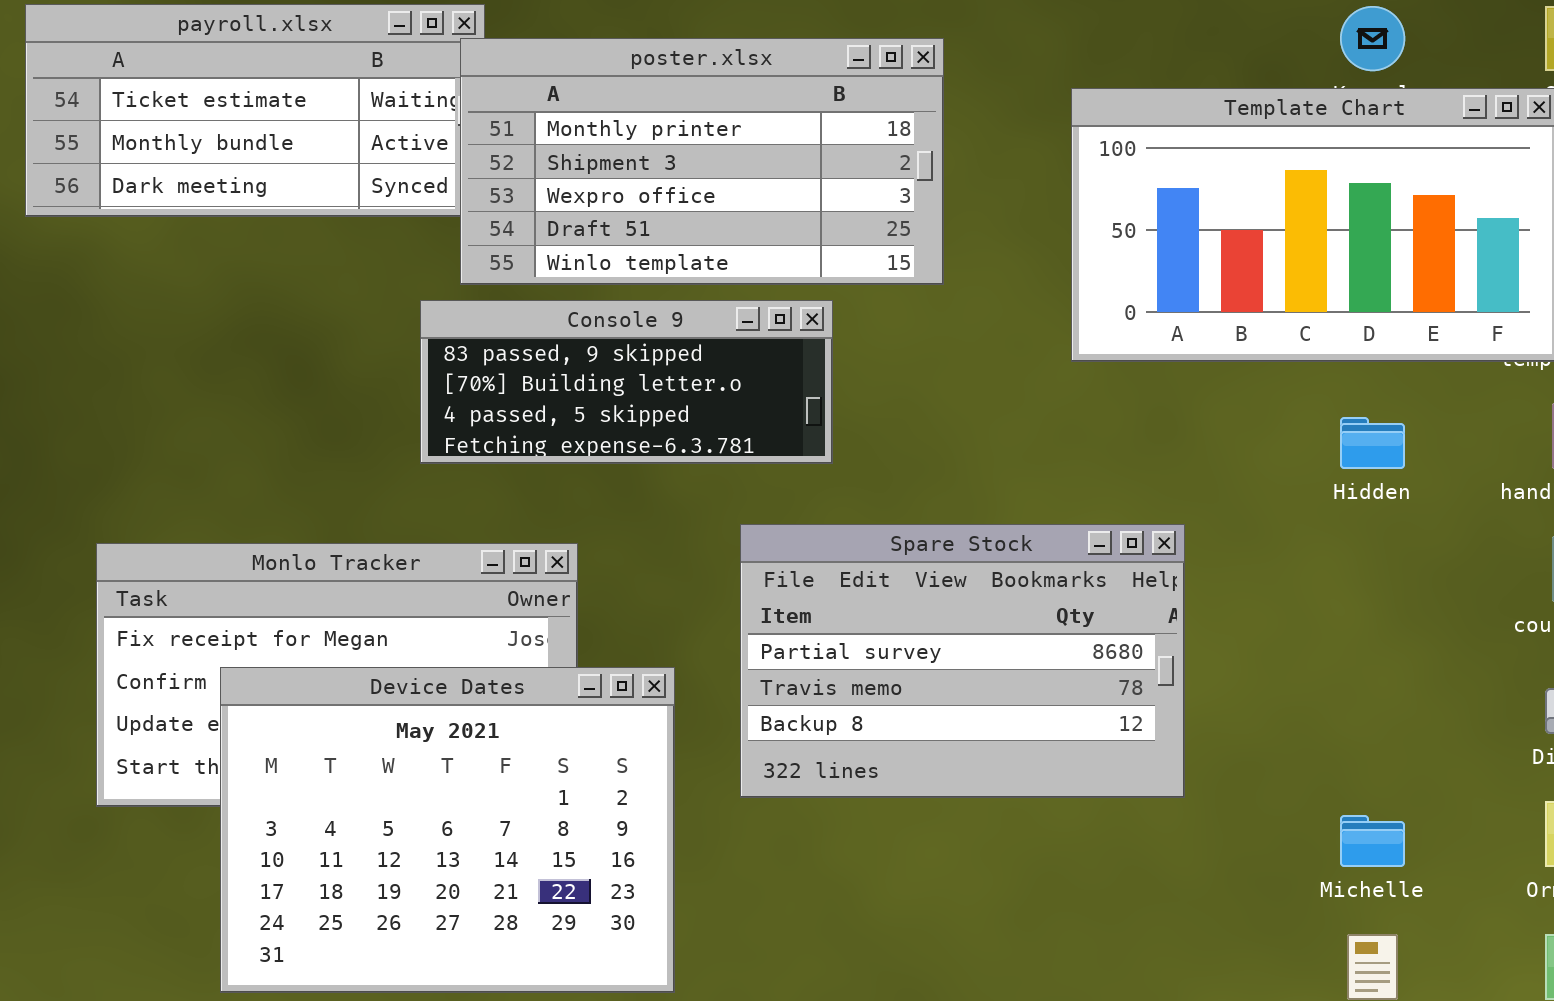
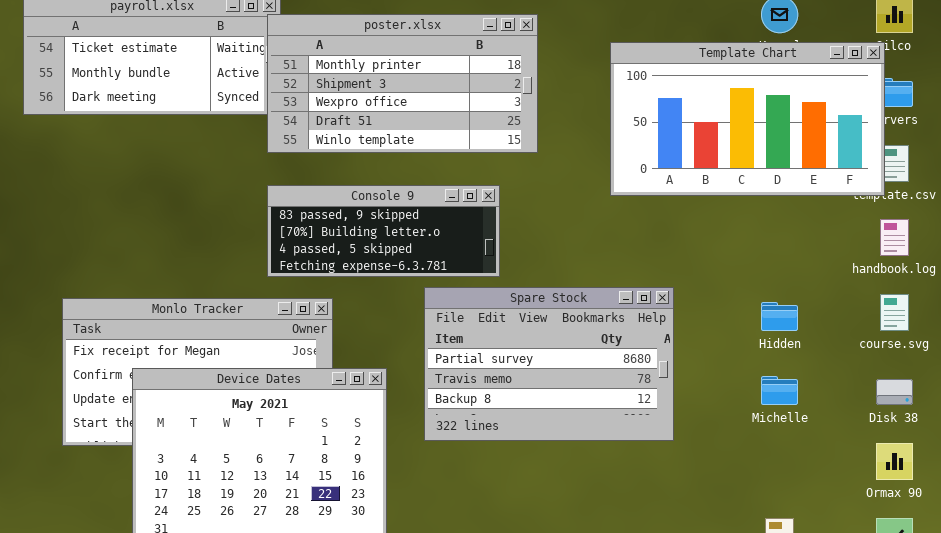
Console 9: [420,300,833,464] -> [267,185,500,277], moved
Hidden: [1340,417,1405,469] -> [761,302,798,331], moved
Michelle: [1340,815,1405,867] -> [761,376,798,405], moved

